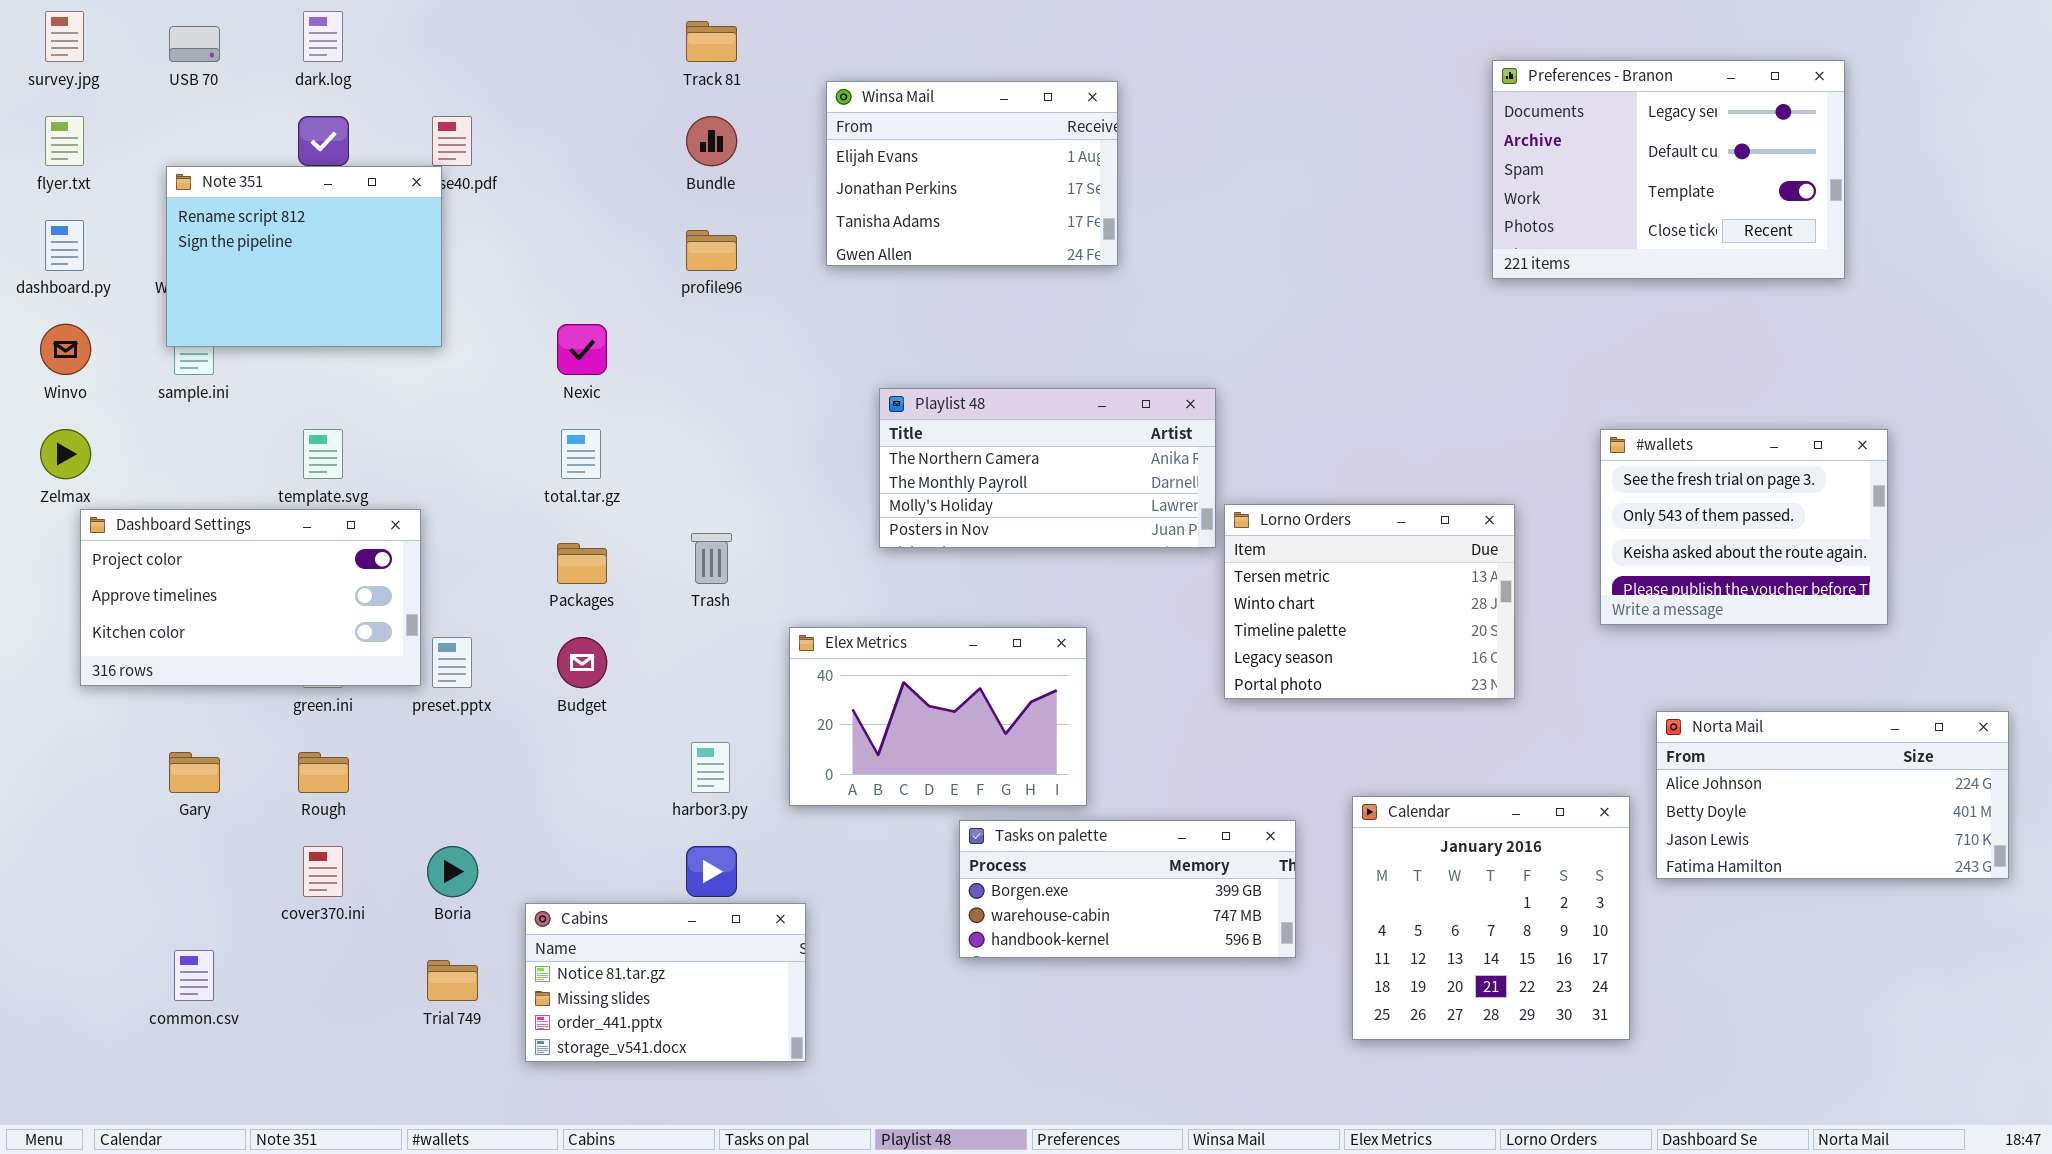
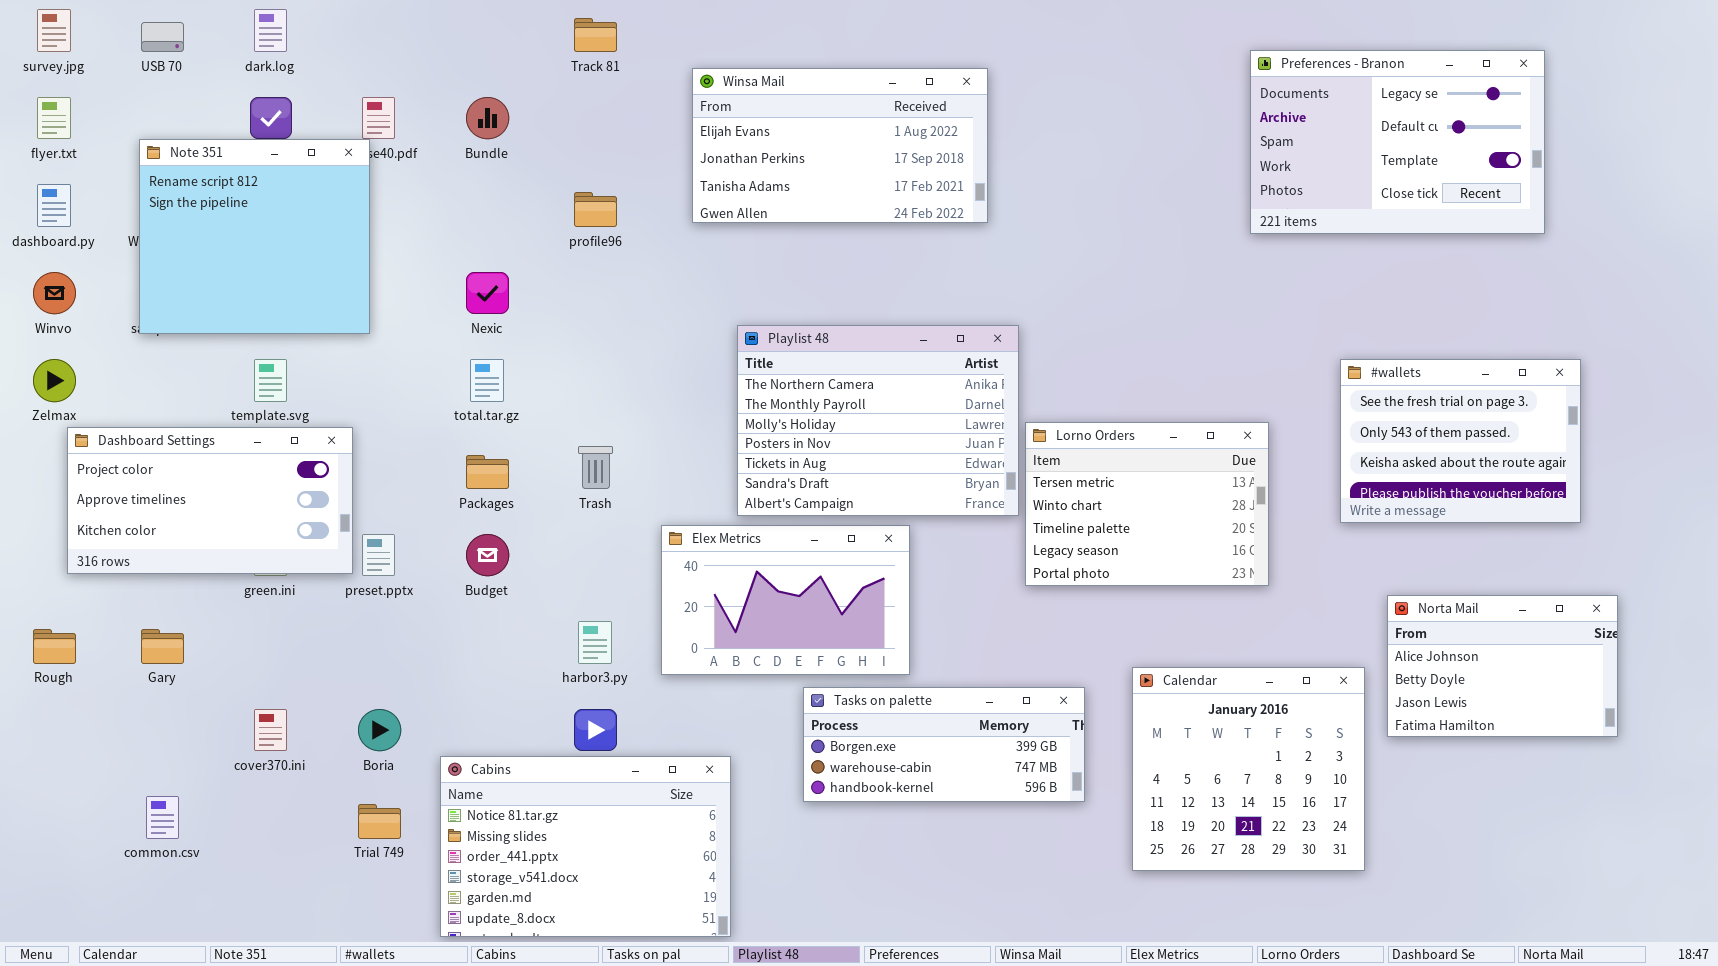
Winsa Mail: [826,81,1118,266] -> [692,68,988,223], resized
Bundle: [686,116,737,166] -> [466,97,509,139], moved
Note 351: [166,166,442,347] -> [139,139,370,334], resized
Playlist 48: [879,388,1216,548] -> [737,325,1019,516], resized
Norta Mail: [1656,711,2009,879] -> [1387,595,1618,737], resized
Rough: [298,752,349,793] -> [33,629,76,664], moved
Cabins: [525,903,806,1062] -> [440,756,731,937], resized

